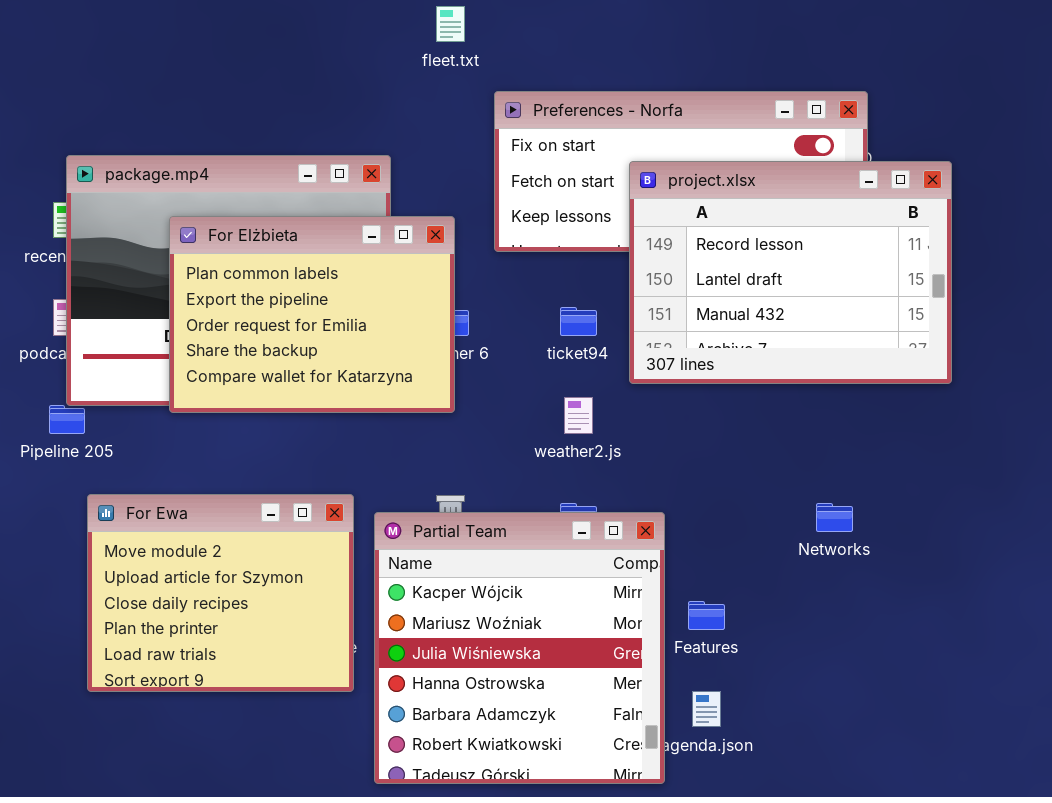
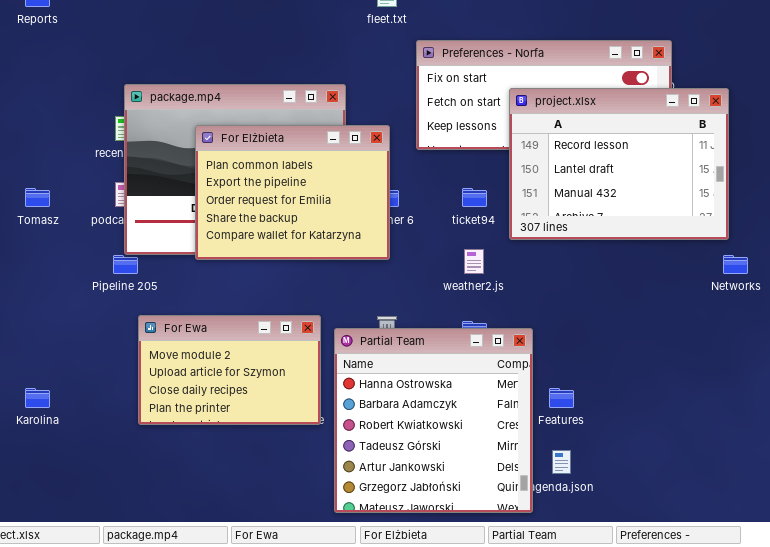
For Ewa: [87,494,354,692] -> [138,315,321,425], resized
Networks: [816,503,853,532] -> [723,255,748,274], moved
Partial Team: [374,512,665,784] -> [334,328,533,513], scrolled down 3 rows

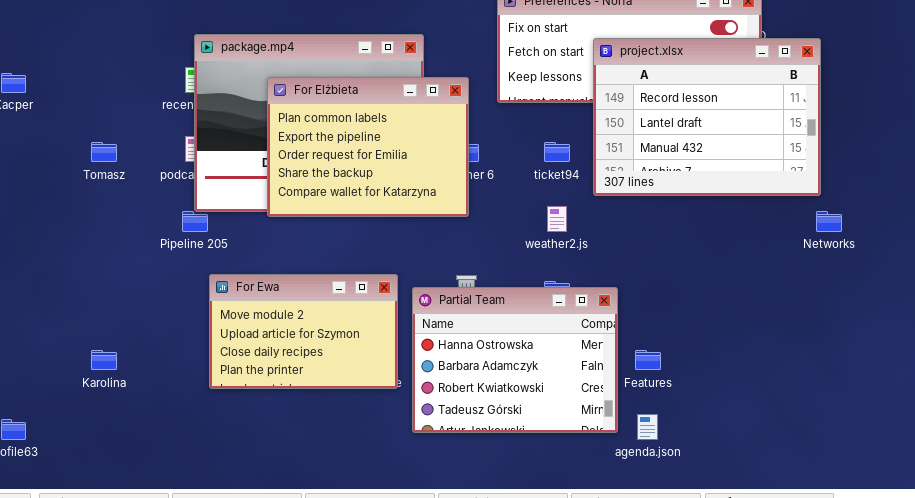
Partial Team: [334,328,533,513] -> [412,287,618,433], resized

